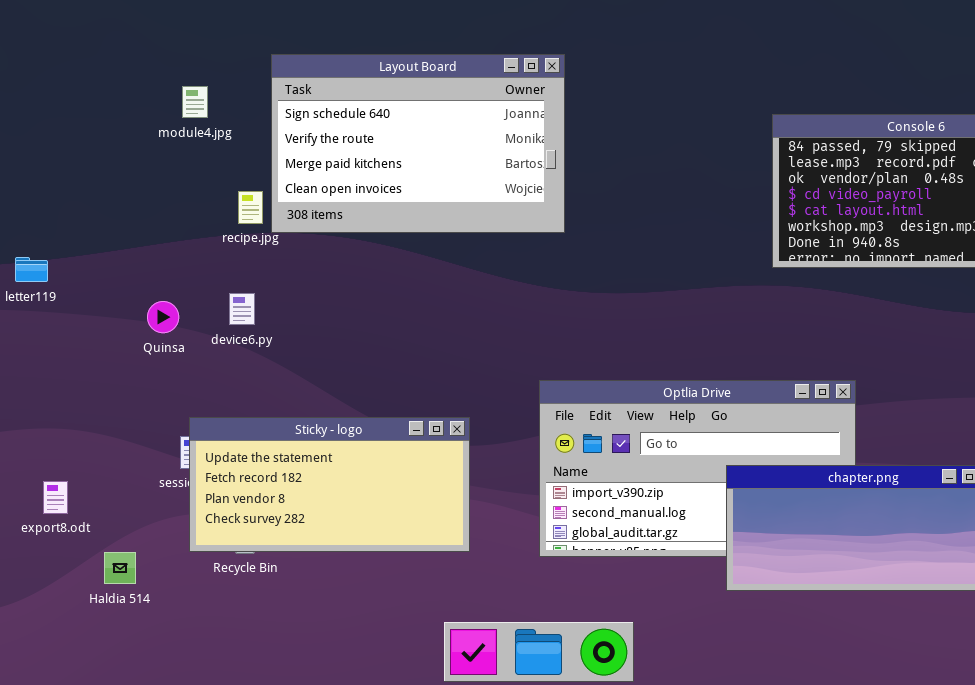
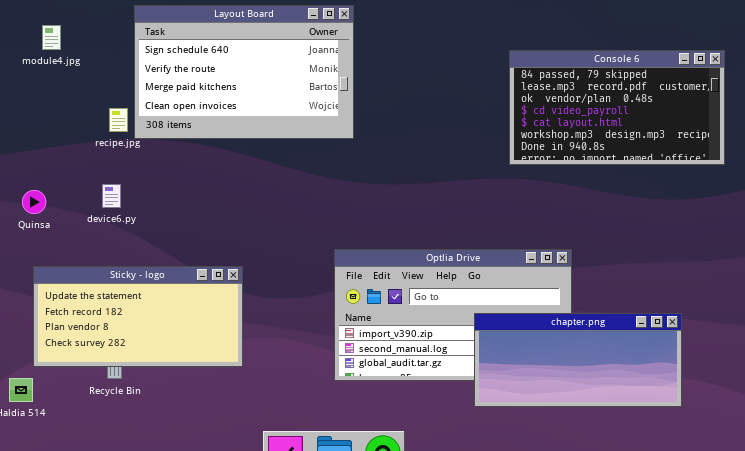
module4.jpg: [182,86,208,118] -> [42,25,61,50], moved
Quinsa: [147,301,179,333] -> [22,190,46,214], moved
Sticky - logo: [189,417,470,552] -> [33,266,243,367], moved

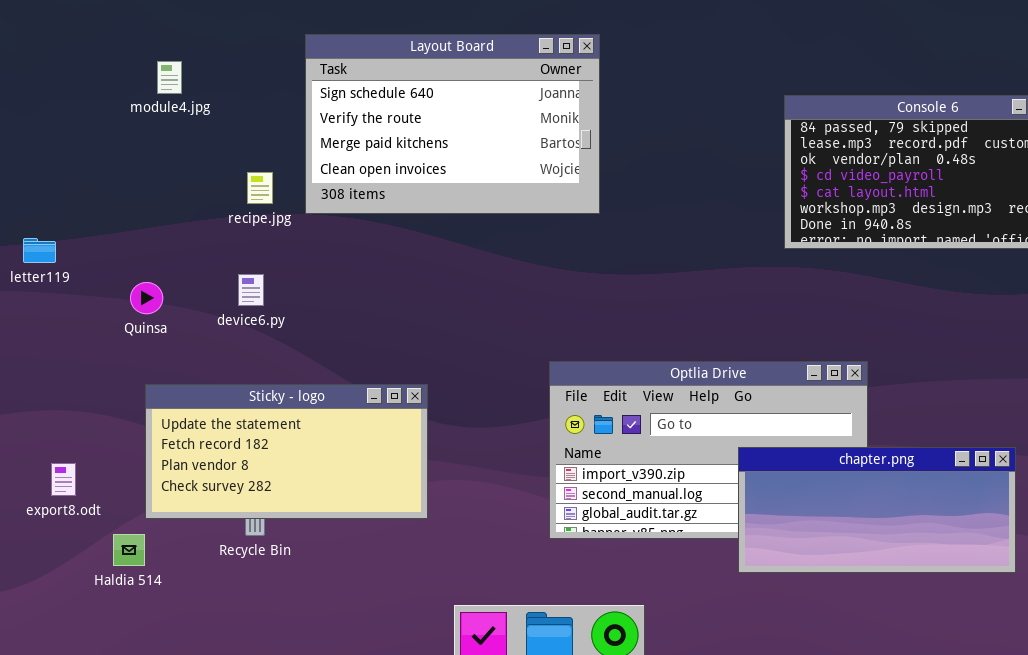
Layout Board: [134,5,354,139] -> [305,34,600,214], moved

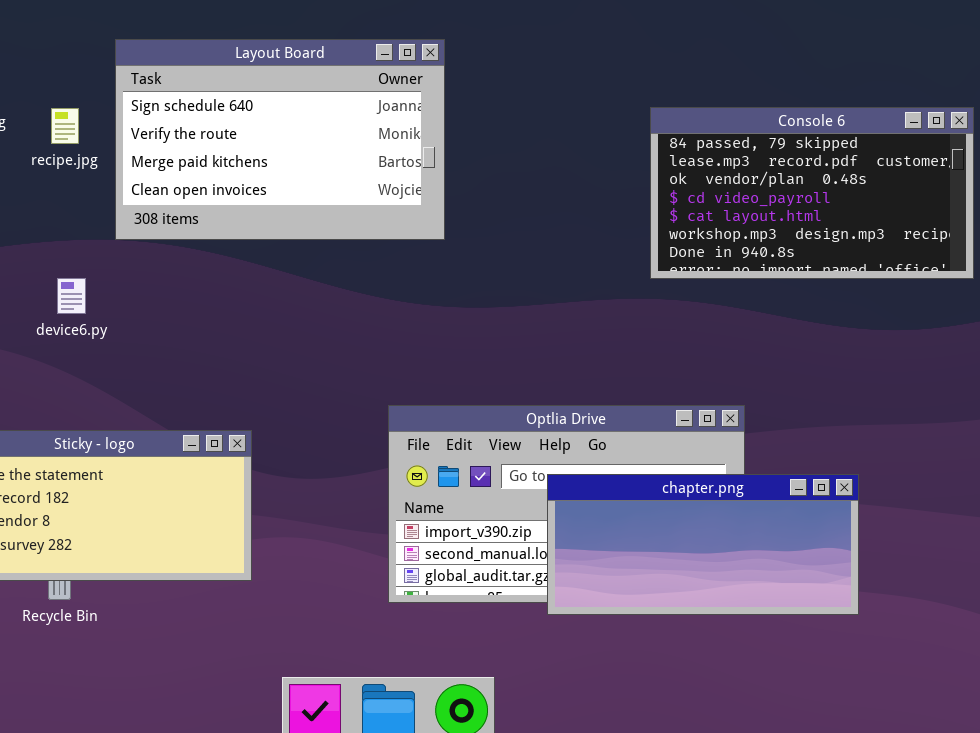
recipe.jpg: [247,172,273,204] -> [51,108,79,144], moved
device6.py: [238,274,264,306] -> [57,278,86,314], moved
chapter.png: [738,447,1016,573] -> [547,474,859,615], moved

